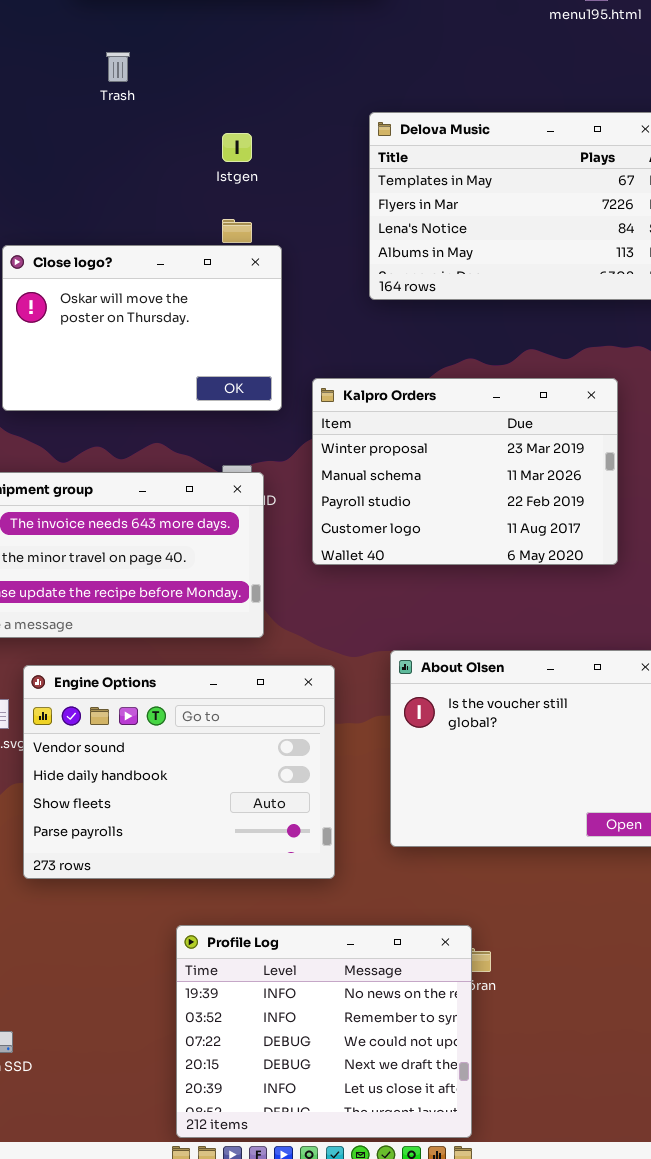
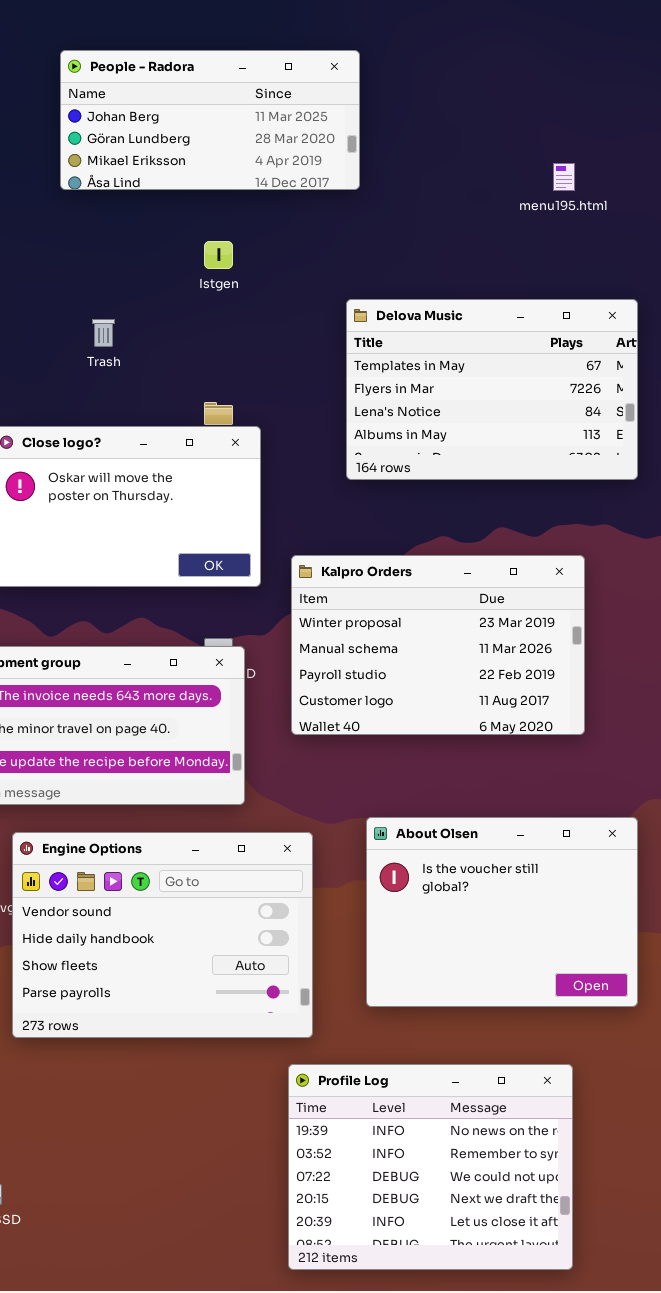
Trash: [106,52,130,82] -> [92,319,115,347], moved
Istgen: [222,133,252,162] -> [204,241,233,269], moved
Profile Log: [176,925,472,1138] -> [288,1064,573,1270], moved

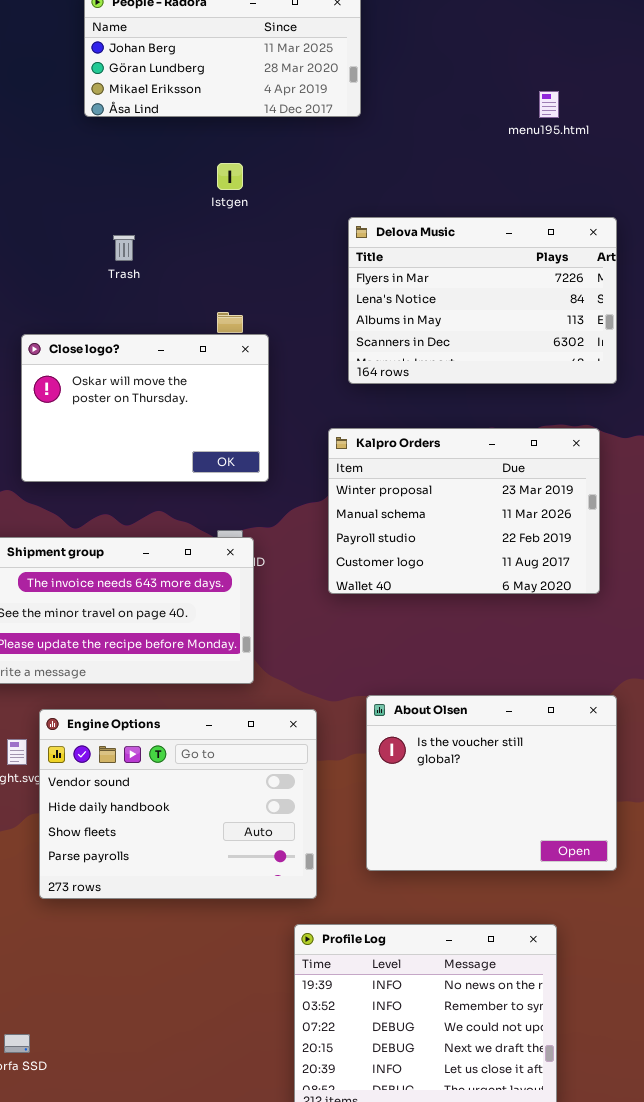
Delova Music: [346,299,638,480] -> [348,217,617,384], scrolled down 1 row
Kalpro Orders: [291,555,585,735] -> [328,428,600,594], moved

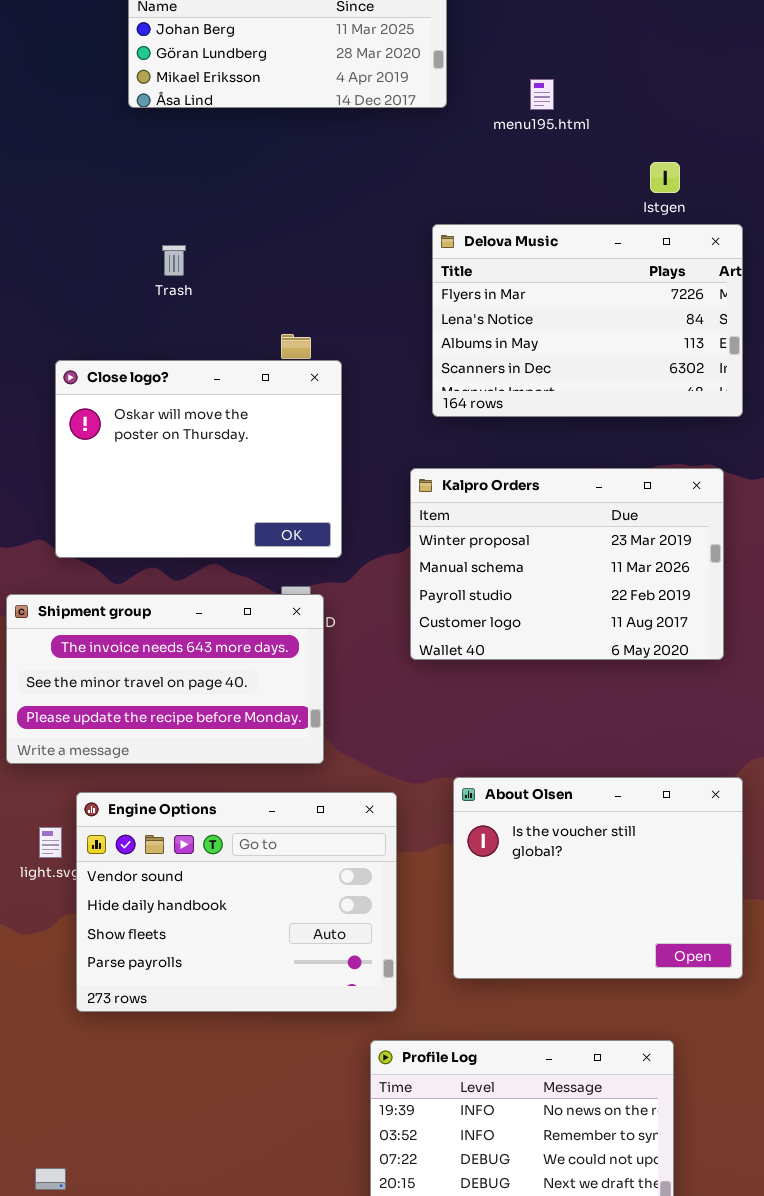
menu195.html: [539,91,559,118] -> [530,79,554,110], moved
Istgen: [217,163,243,190] -> [650,162,680,193], moved
Close logo?: [21,334,269,482] -> [55,360,342,558], resized

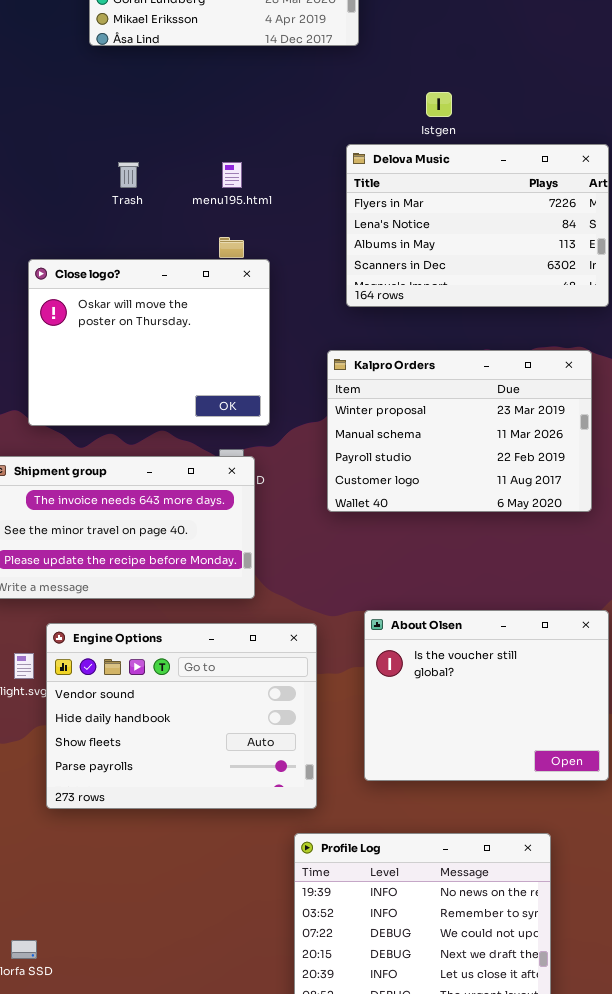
menu195.html: [530,79,554,110] -> [222,162,242,188], moved
Istgen: [650,162,680,193] -> [426,92,452,117], moved

